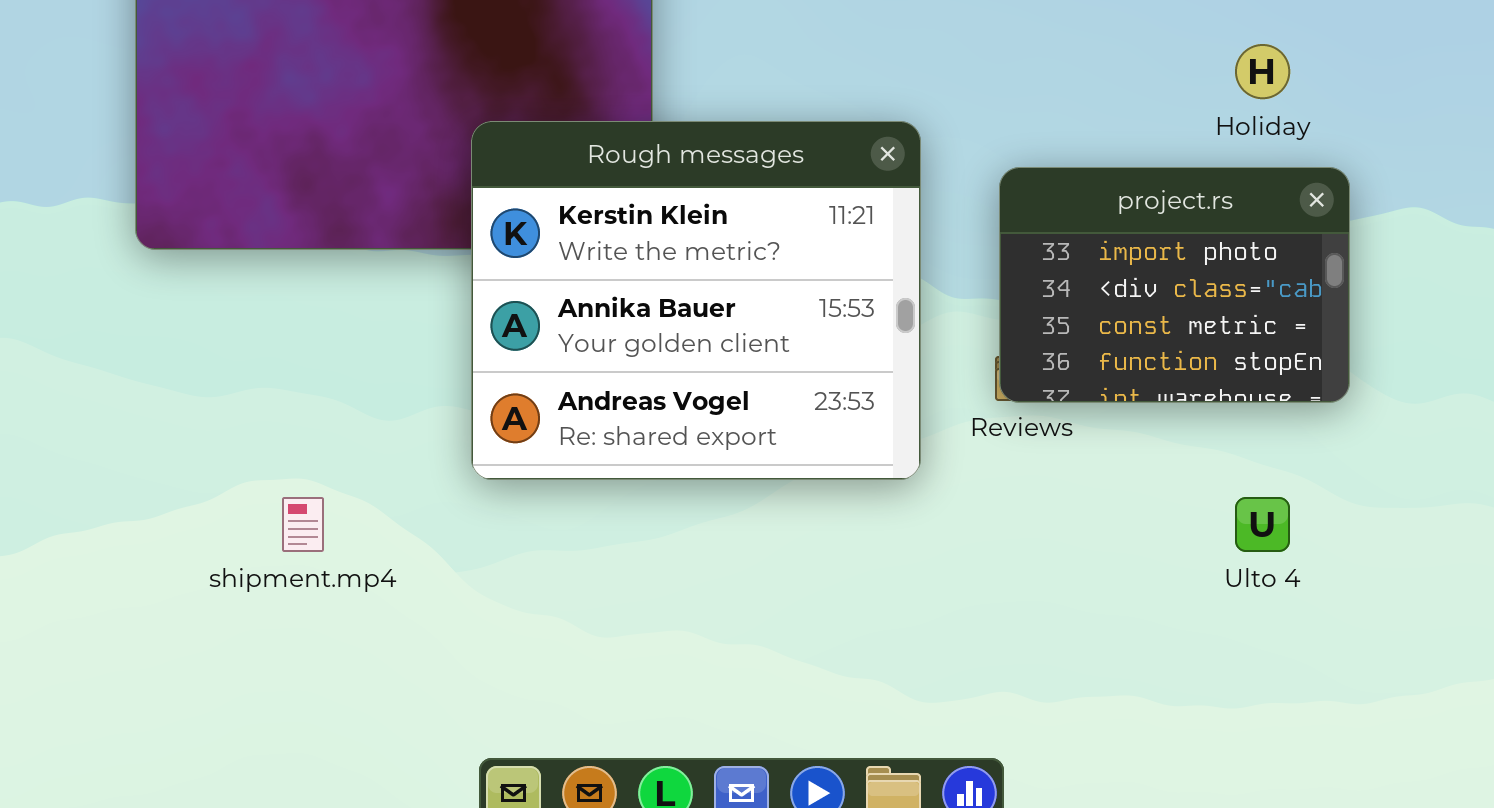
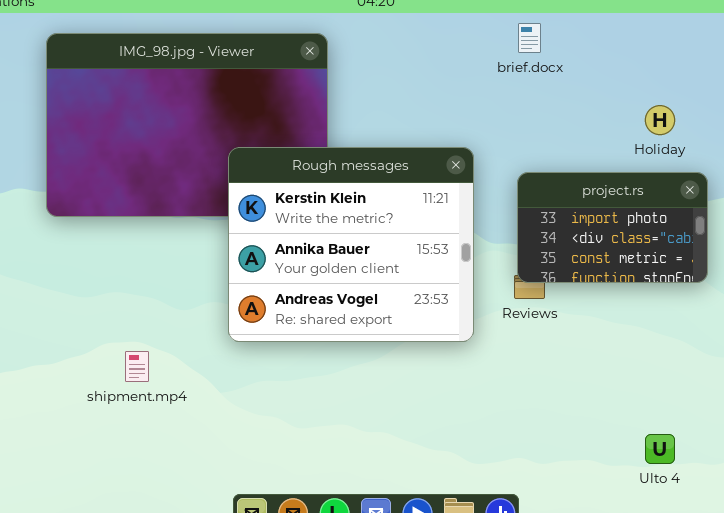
project.rs: [999,167,1350,403] -> [517,172,708,283], resized
Ulto 4: [1235,497,1290,552] -> [645,434,675,464], moved

